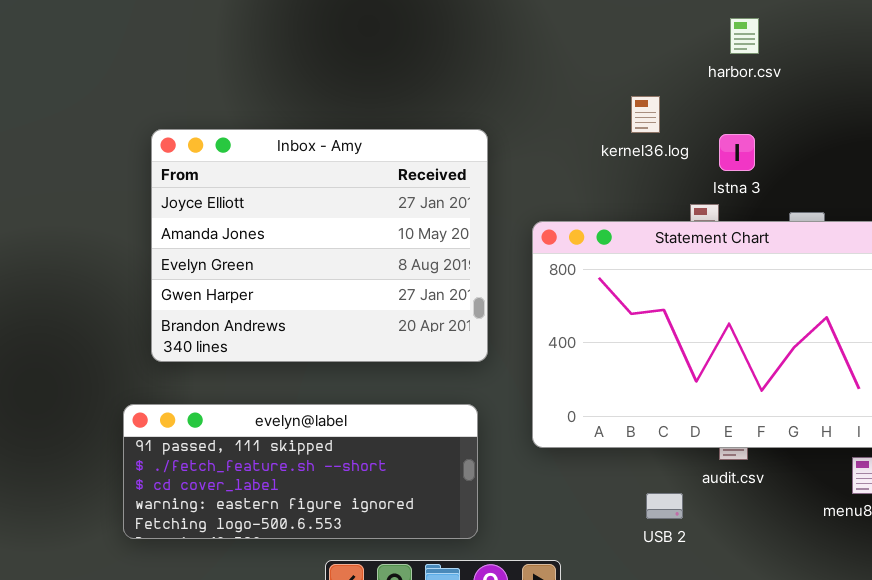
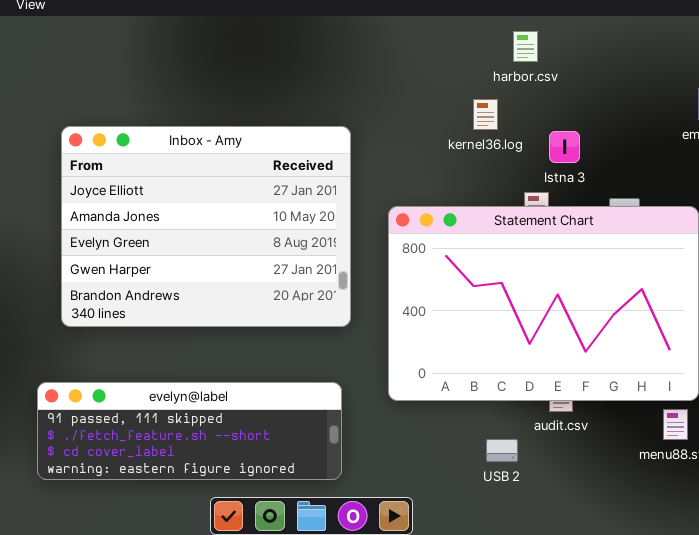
harbor.csv: [730,18,759,54] -> [513,31,538,62], moved
evelyn@label: [123,404,478,539] -> [37,382,342,480], resized

